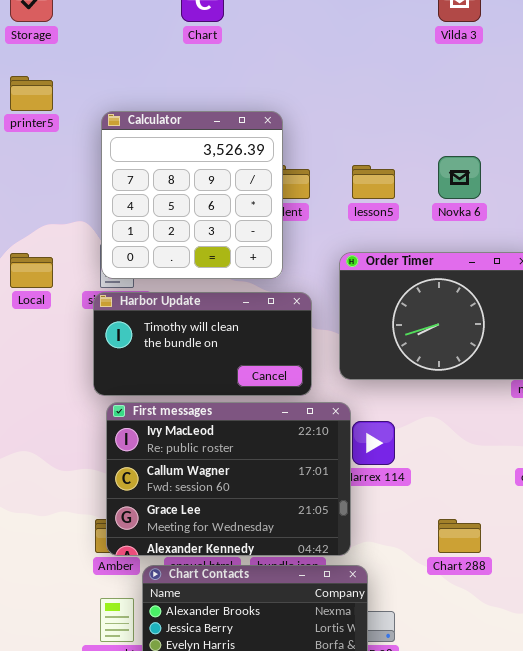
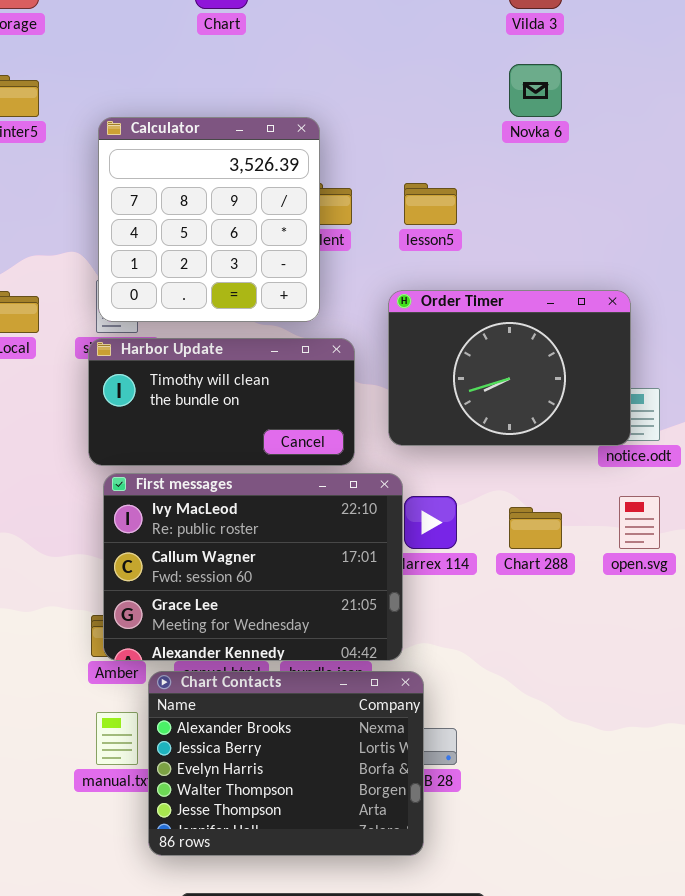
Novka 6: [438,156,481,199] -> [509,64,562,117], moved
Chart 288: [438,519,481,553] -> [509,507,562,549], moved

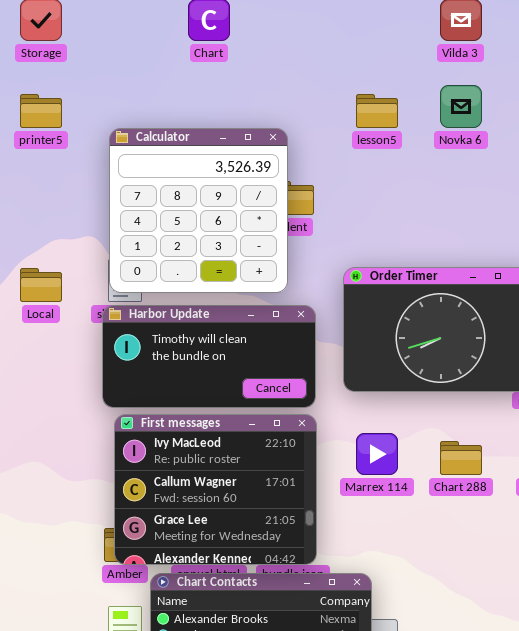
lesson5: [404,183,457,225] -> [356,94,398,128], moved
First messages: [103,473,403,661] -> [114,414,317,565], resized

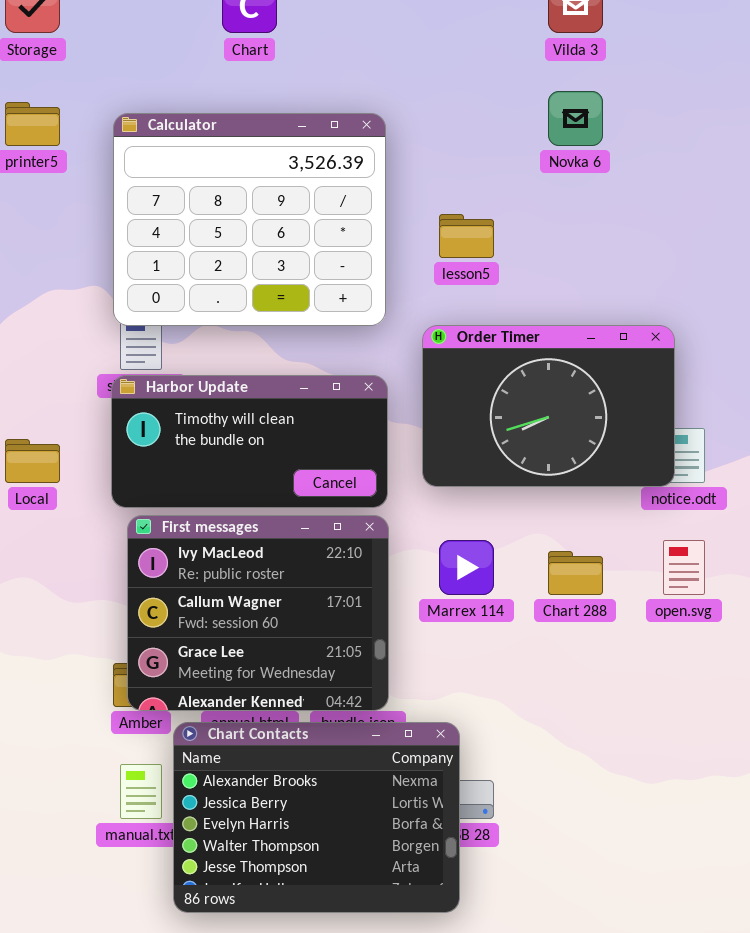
lesson5: [356,94,398,128] -> [439,214,494,258], moved
Calculator: [109,128,288,293] -> [113,113,386,326], moved, resized
Local: [20,268,62,302] -> [5,439,60,483], moved

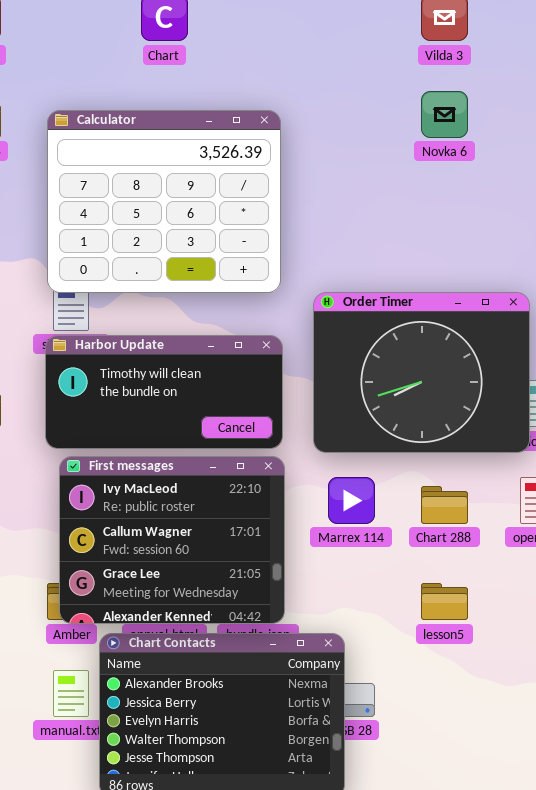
lesson5: [439,214,494,258] -> [421,583,468,620], moved
Order Timer: [422,325,675,487] -> [313,292,530,453], resized

